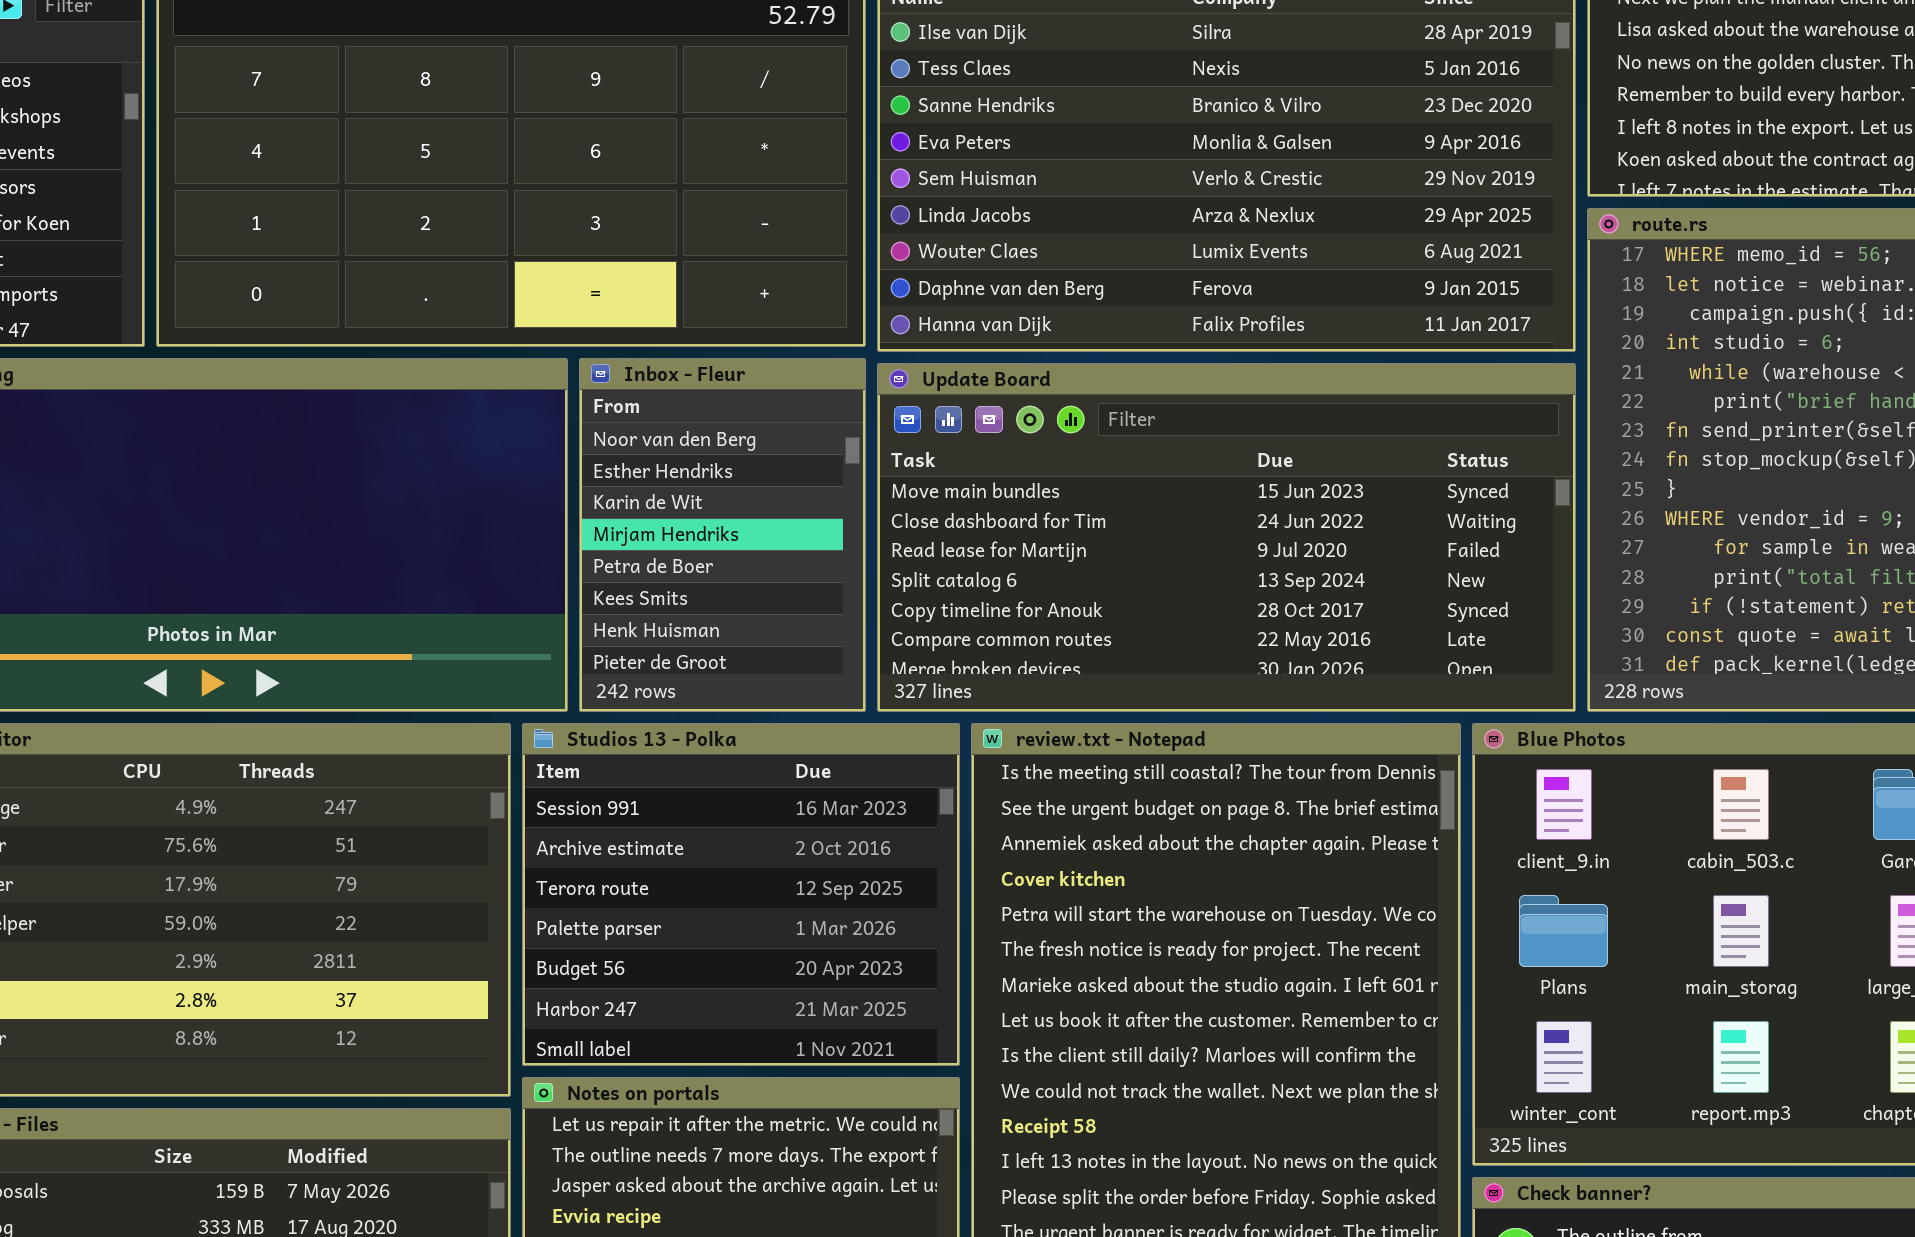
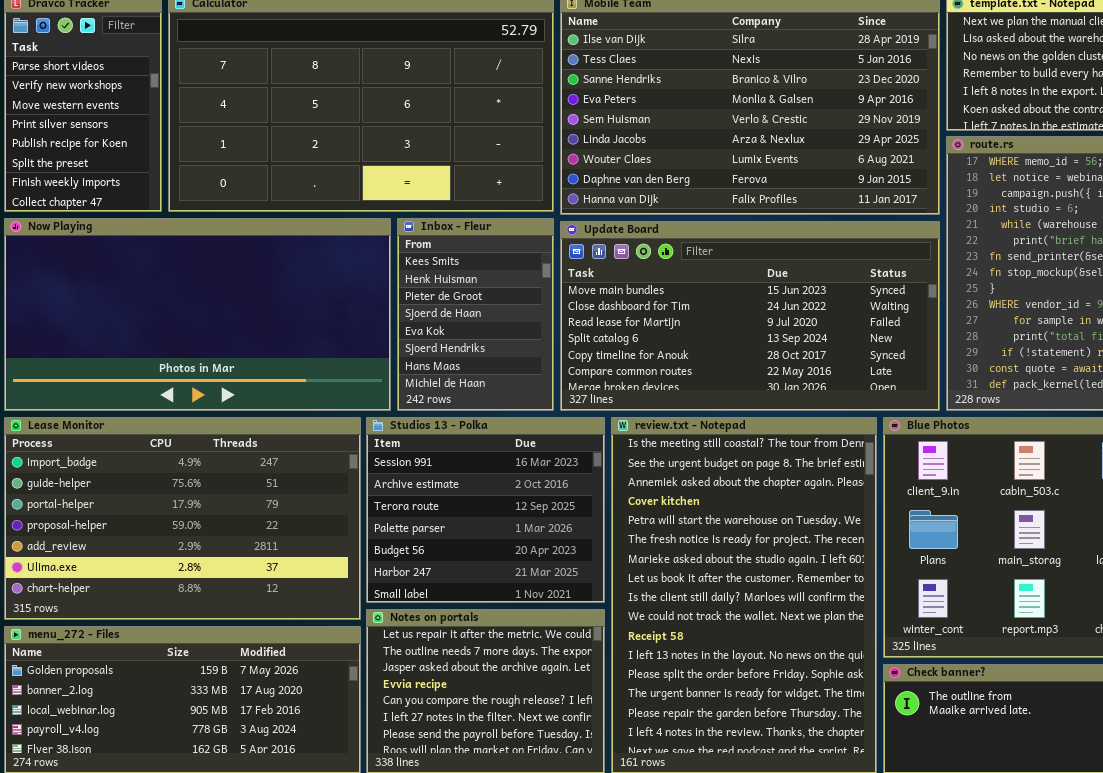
Inbox - Fleur: [579,358,866,712] -> [397,218,554,411], scrolled down 5 rows

